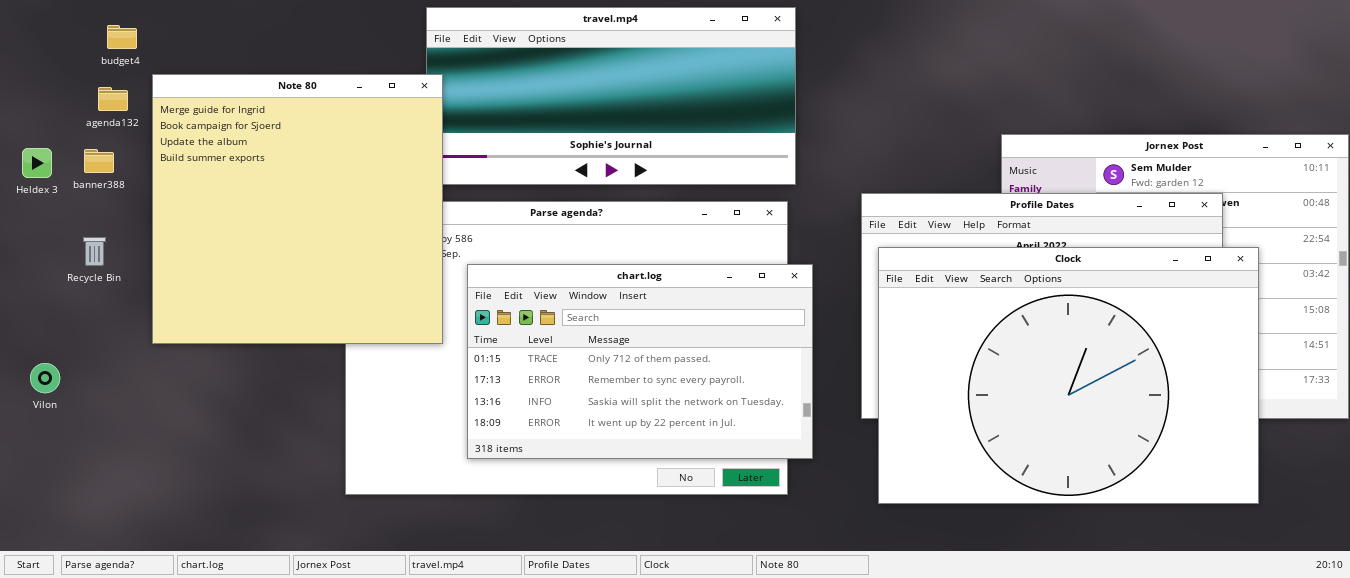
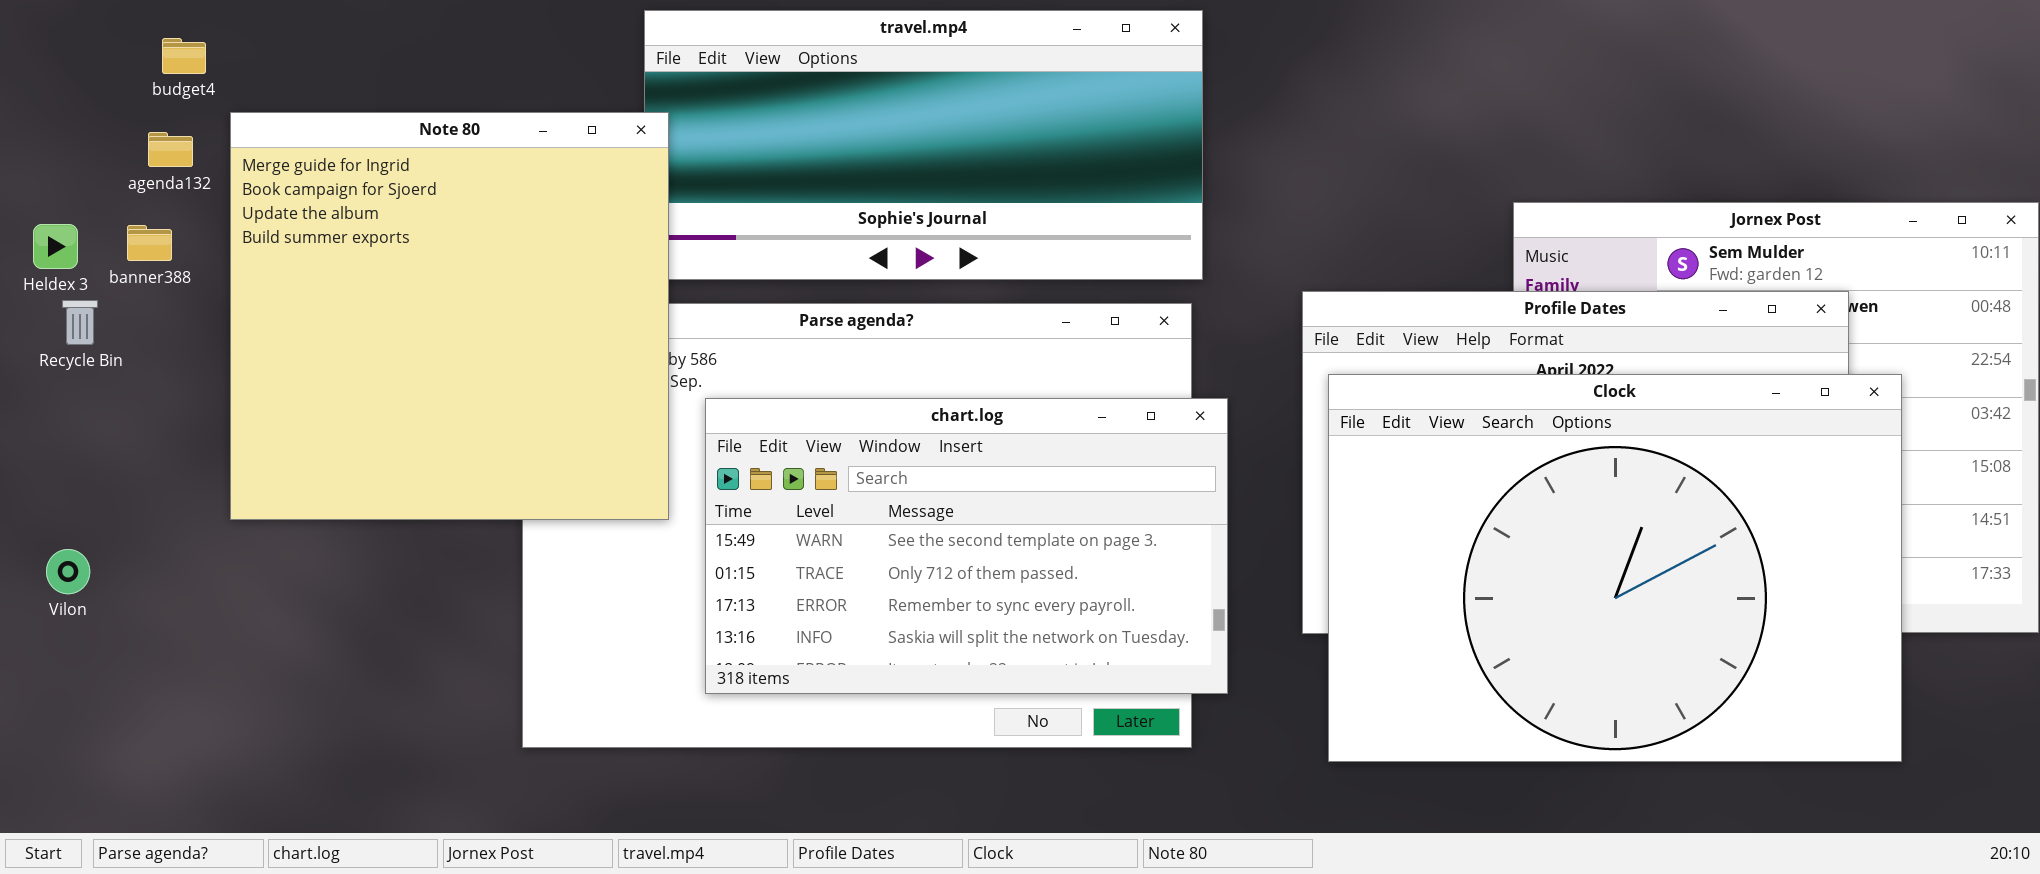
Recycle Bin: [83,237,106,266] -> [62,300,98,345], moved
chart.log: [467,264,813,459] -> [705,398,1228,694], scrolled up 1 row

